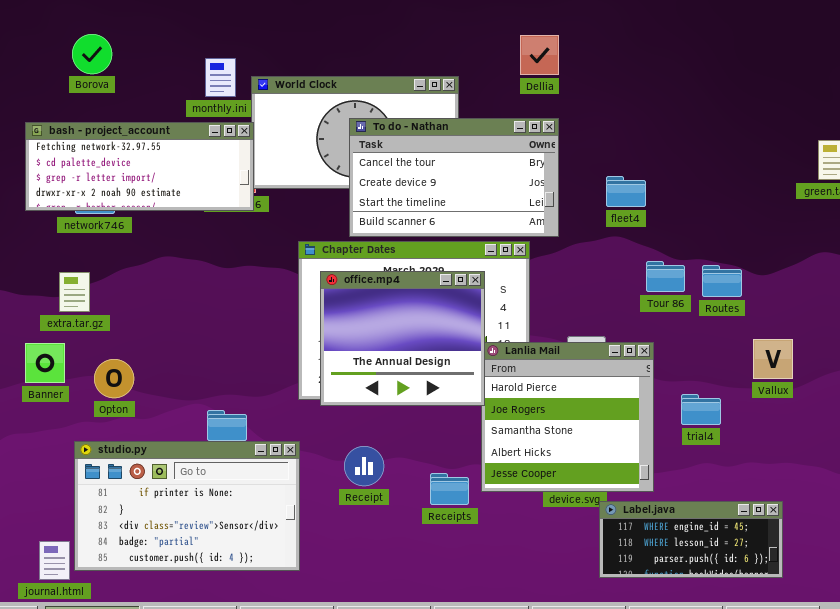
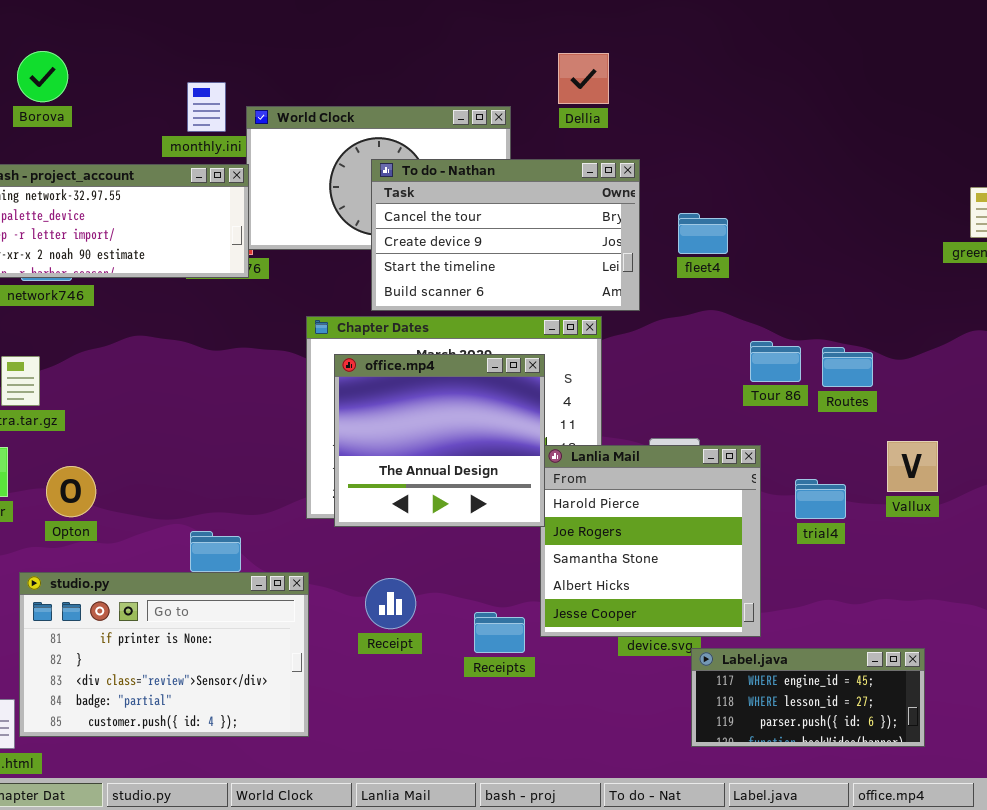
Dellia: [520,35,559,75] -> [558,53,609,104], moved
fleet4: [606,176,646,207] -> [678,213,728,254], moved
trial4: [681,394,721,425] -> [795,479,846,519], moved

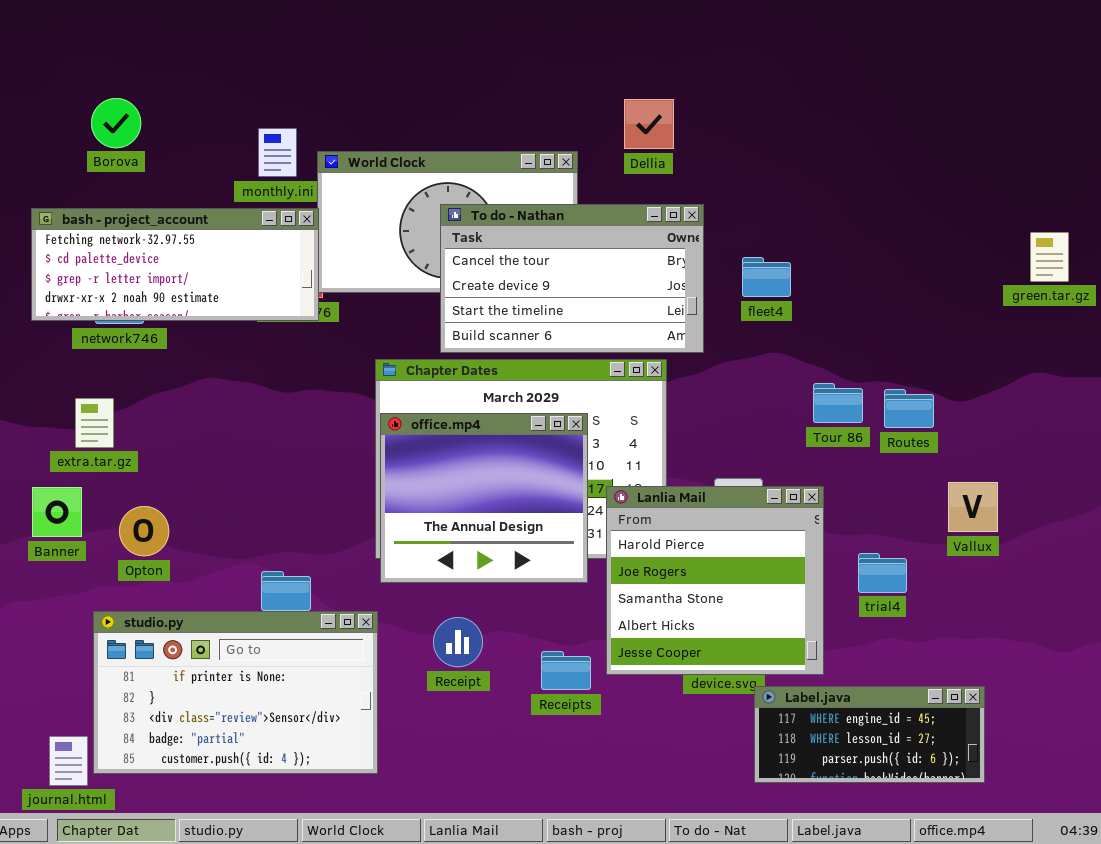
office.mp4: [334,354,545,527] -> [380,413,588,583], moved
trial4: [795,479,846,519] -> [858,553,907,593], moved

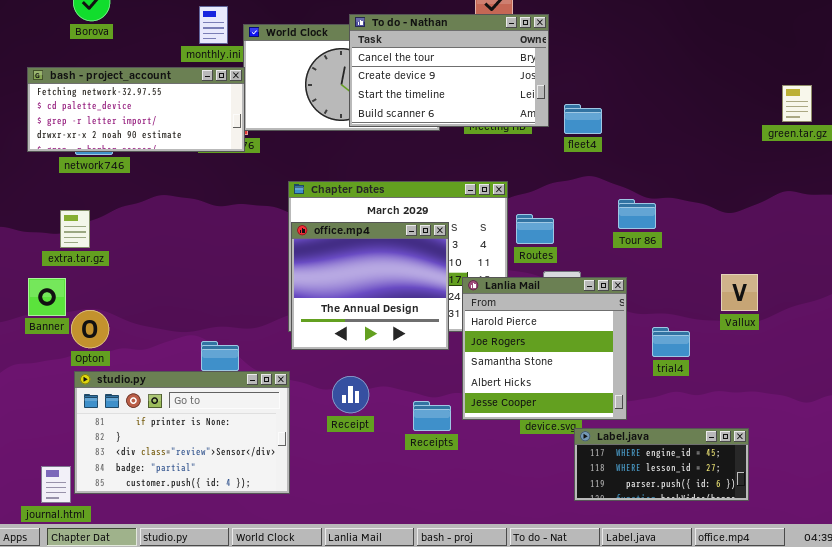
To do - Nathan: [440,204,704,353] -> [349,14,549,127], moved
Routes: [884,389,934,428] -> [516,214,554,244], moved
Opton: [119,506,169,556] -> [71,310,109,348], moved

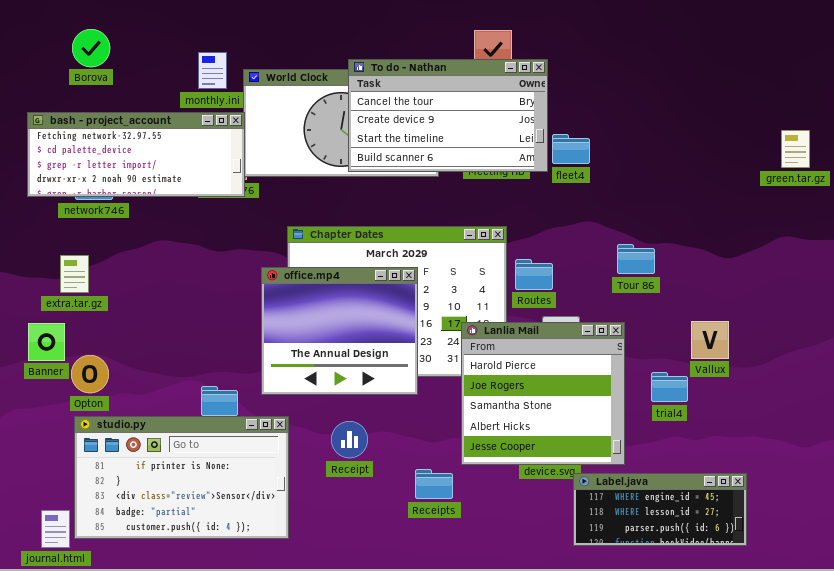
fleet4: [564,104,602,134] -> [552,134,590,164], moved
office.mp4: [291,222,449,350] -> [261,267,418,395], moved
Vallux: [721,274,758,311] -> [691,321,729,359], moved
Receipts: [413,401,451,431] -> [415,469,453,499], moved

